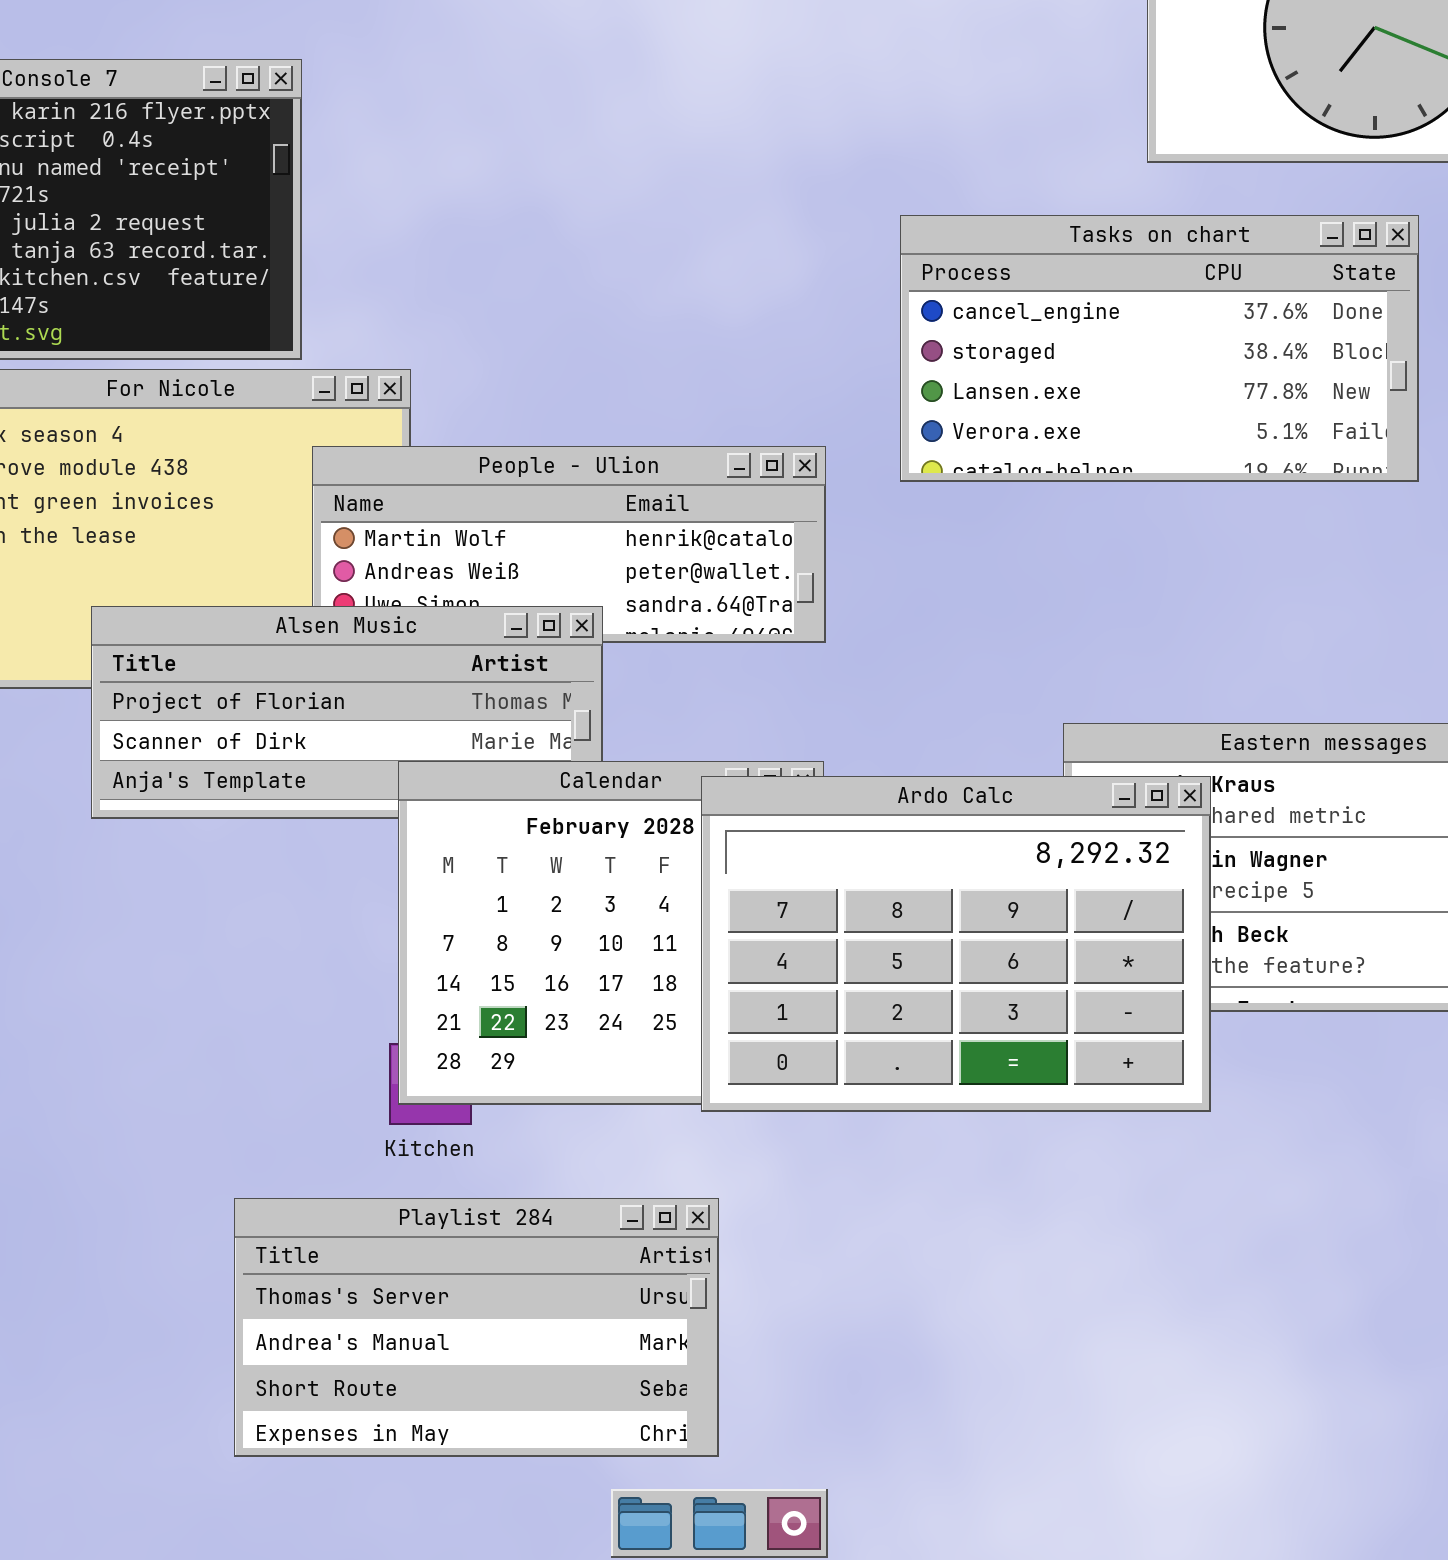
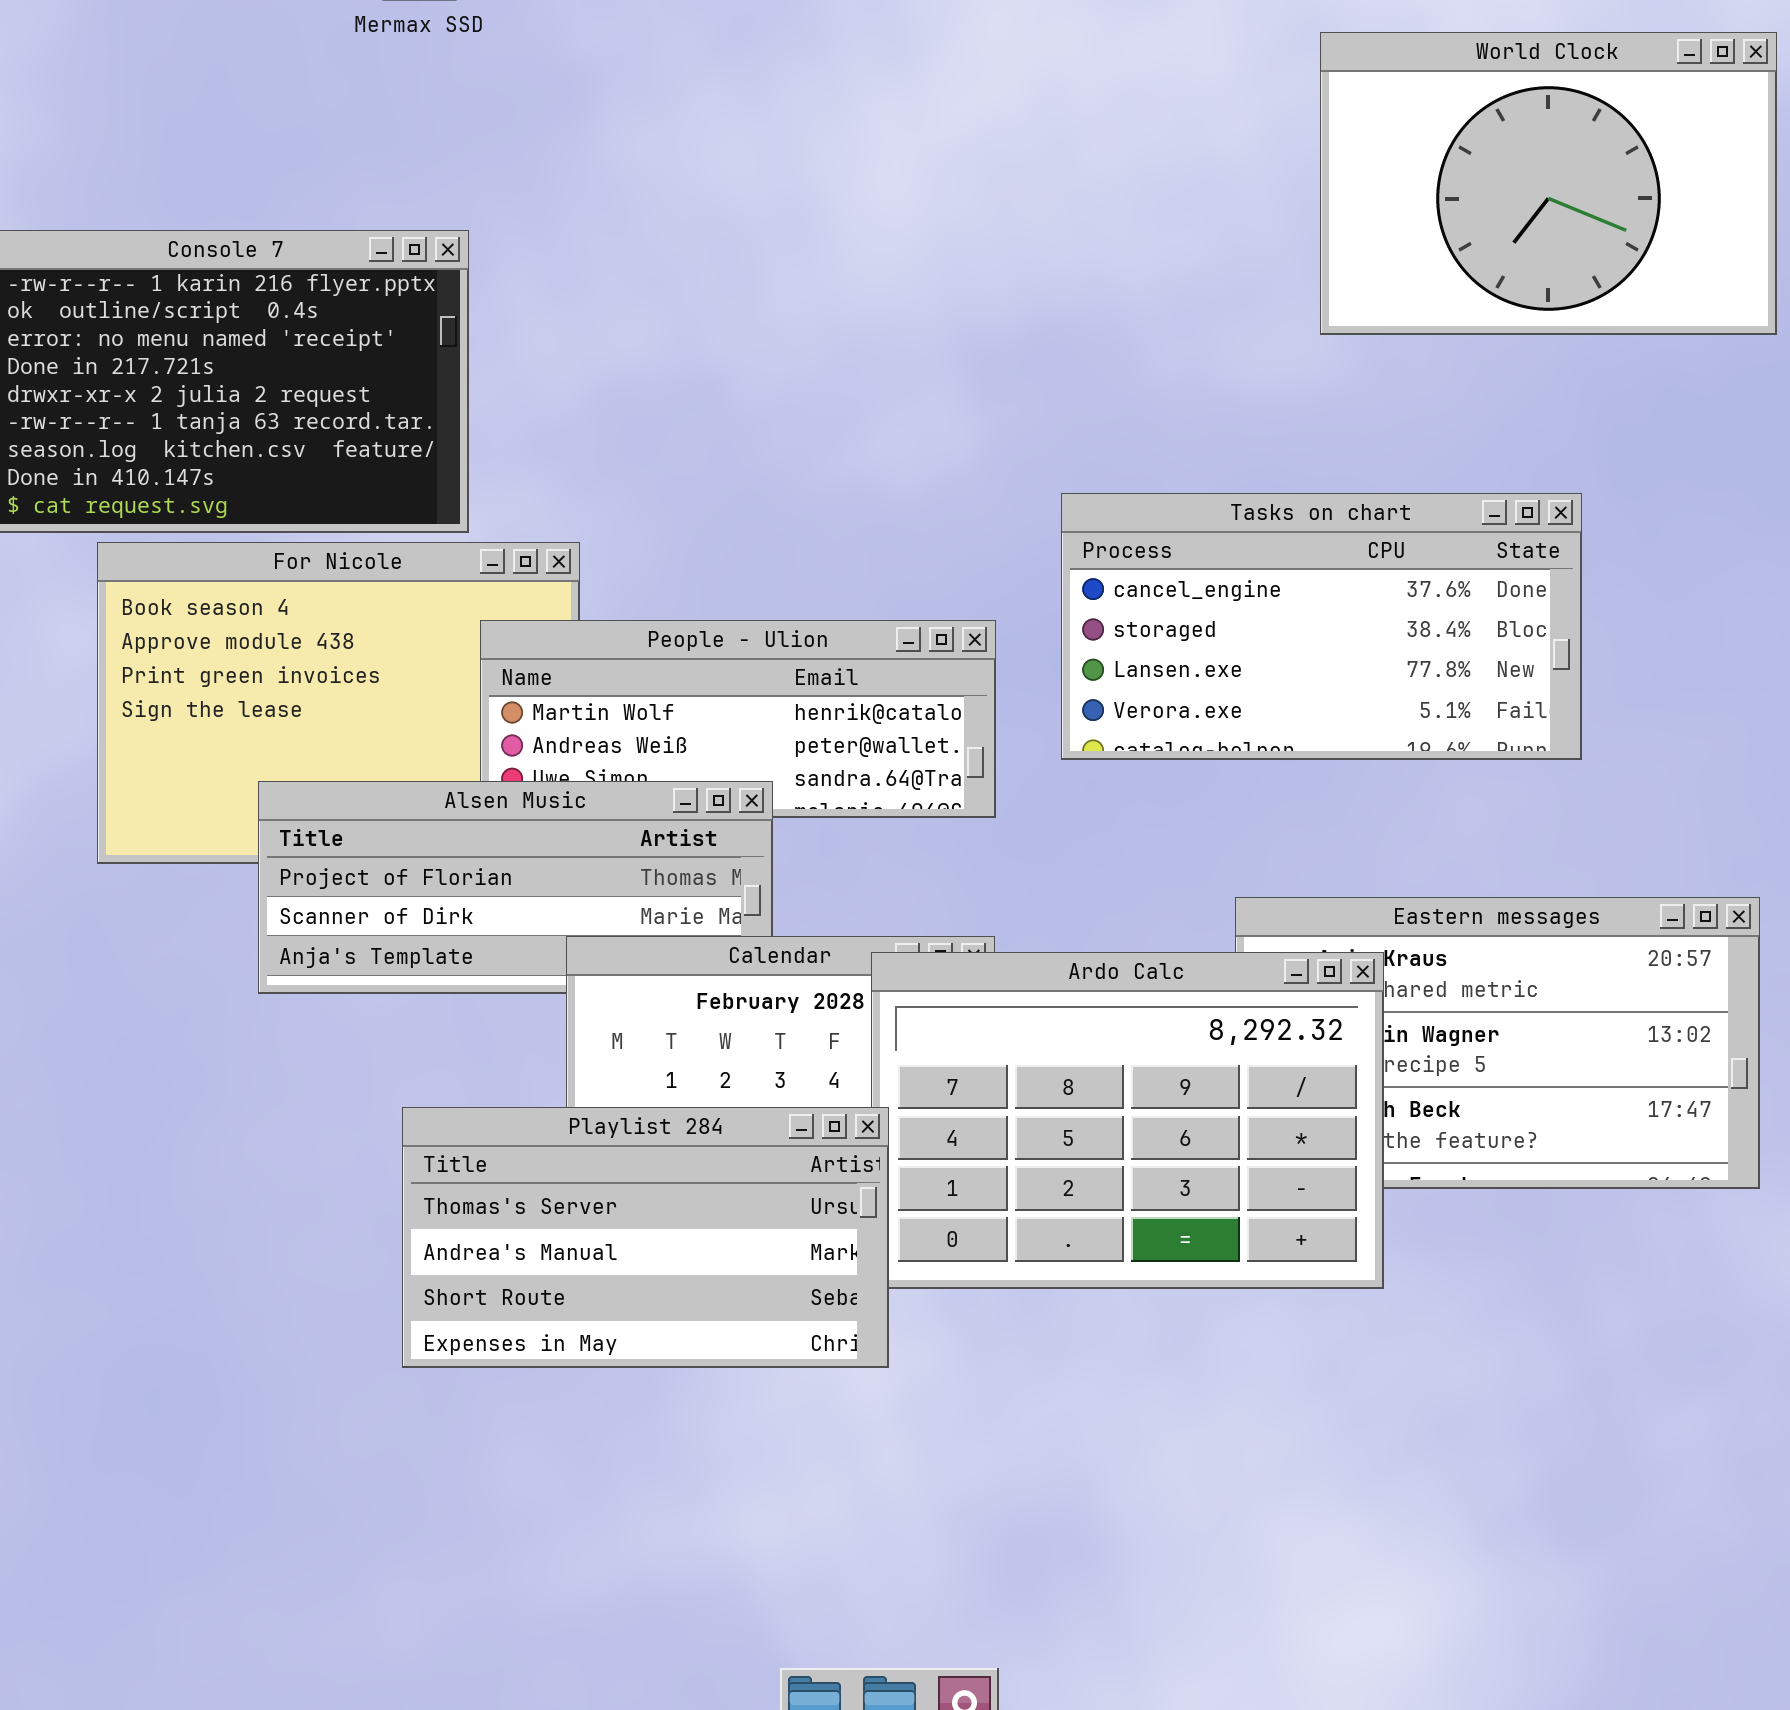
Tasks on chart: [900,215,1419,482] -> [1061,493,1582,760], moved
Playlist 284: [234,1198,719,1457] -> [402,1107,889,1368], moved

